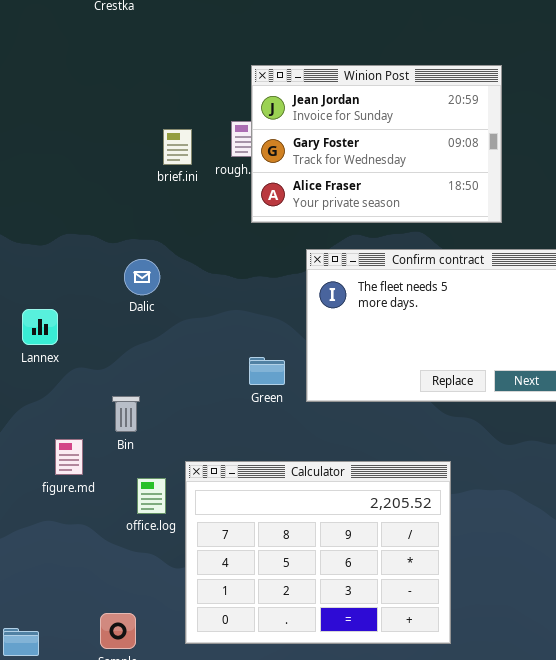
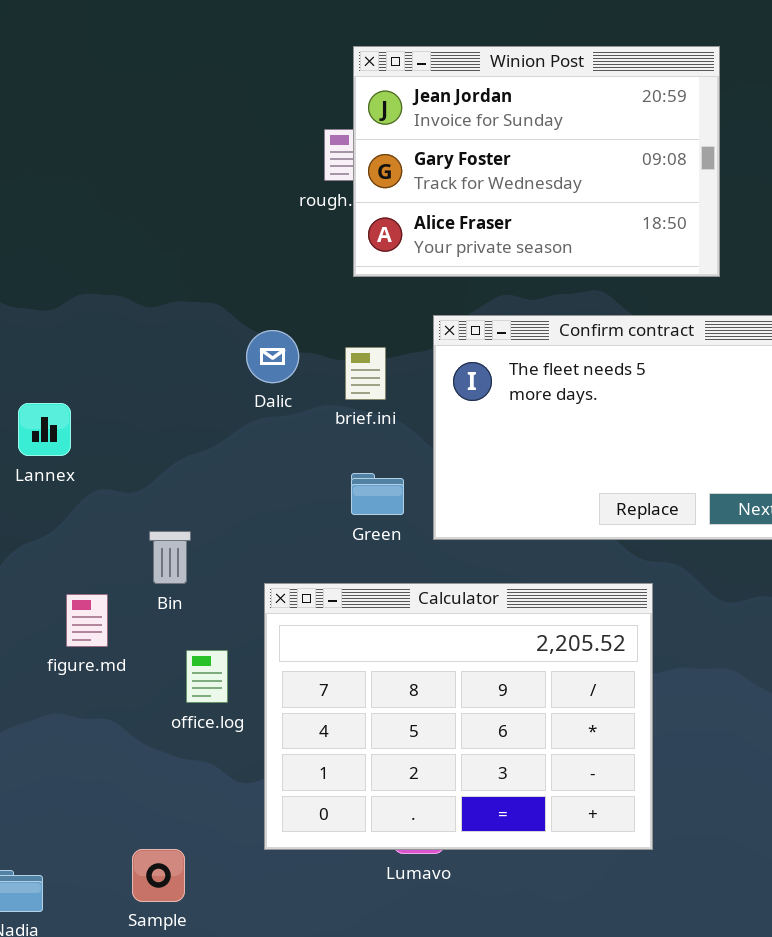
brief.ini: [163,129,192,165] -> [345,347,386,400], moved
Dalic: [124,259,160,295] -> [246,330,299,383], moved
Calculator: [185,461,451,644] -> [264,583,653,850], moved

